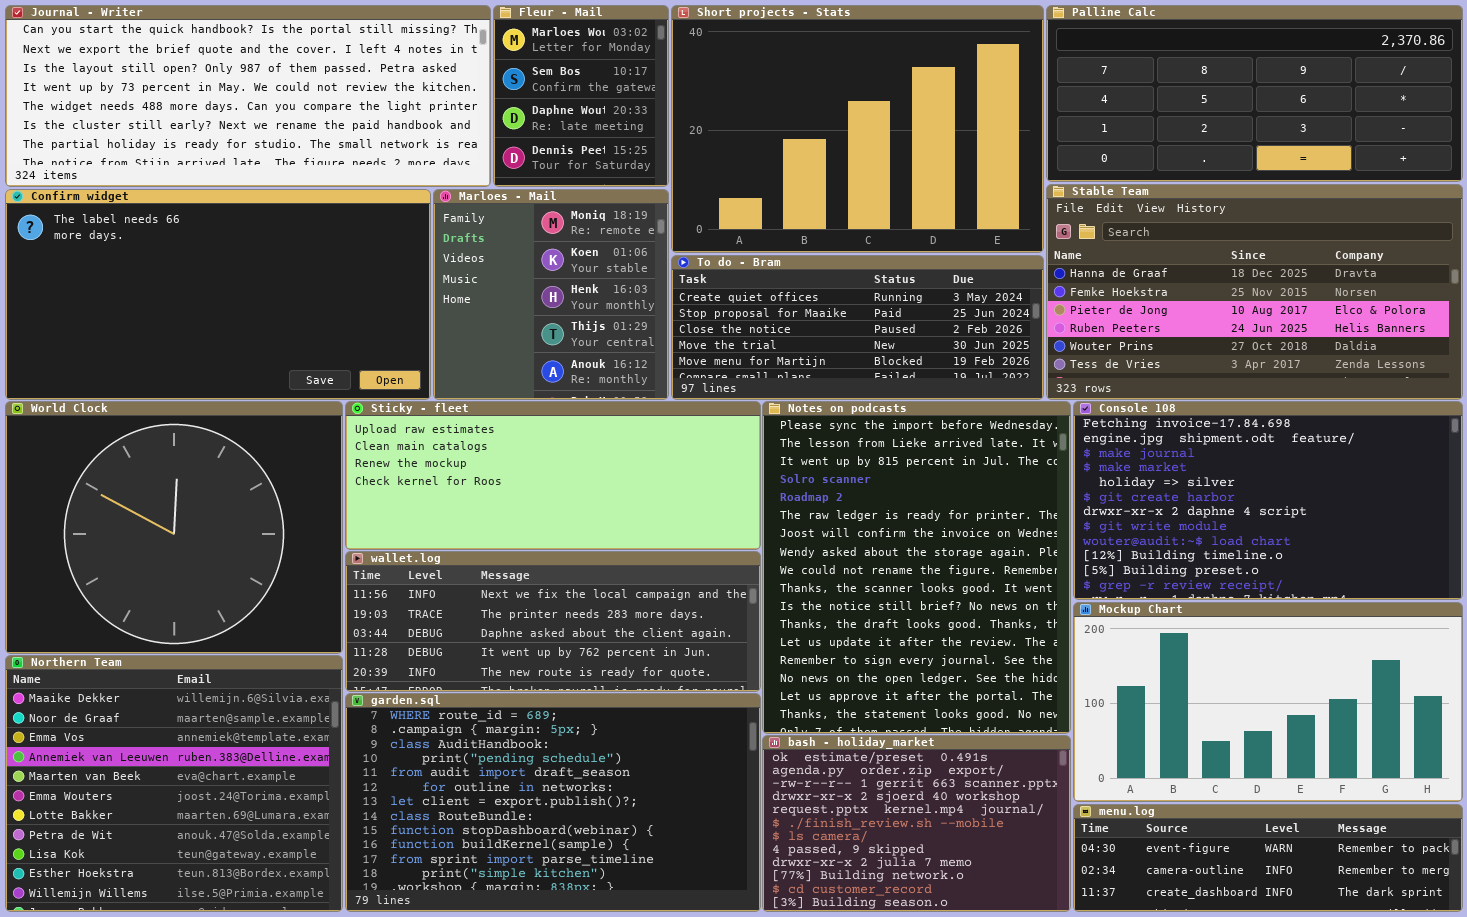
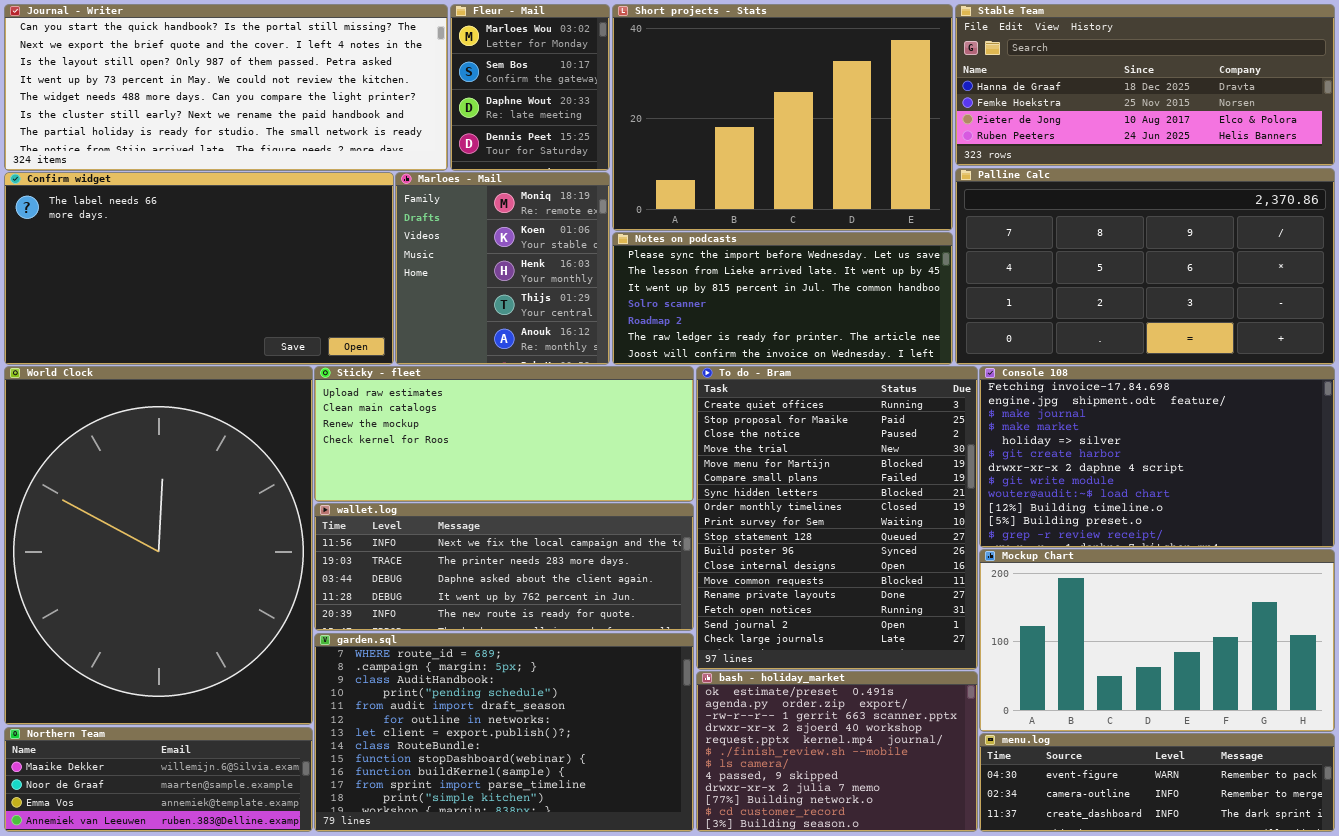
Palline Calc: [1046,5,1463,182] -> [955,168,1335,365], moved, resized
Stable Team: [1046,184,1463,400] -> [955,4,1335,166], moved, resized
To do - Bram: [671,255,1044,400] -> [696,366,978,670], moved, resized
World Clock: [5,401,343,654] -> [4,366,313,725], resized
Notes on podcasts: [762,401,1071,734] -> [612,232,953,365], moved, resized
Northern Team: [5,655,343,912] -> [4,727,313,832], resized

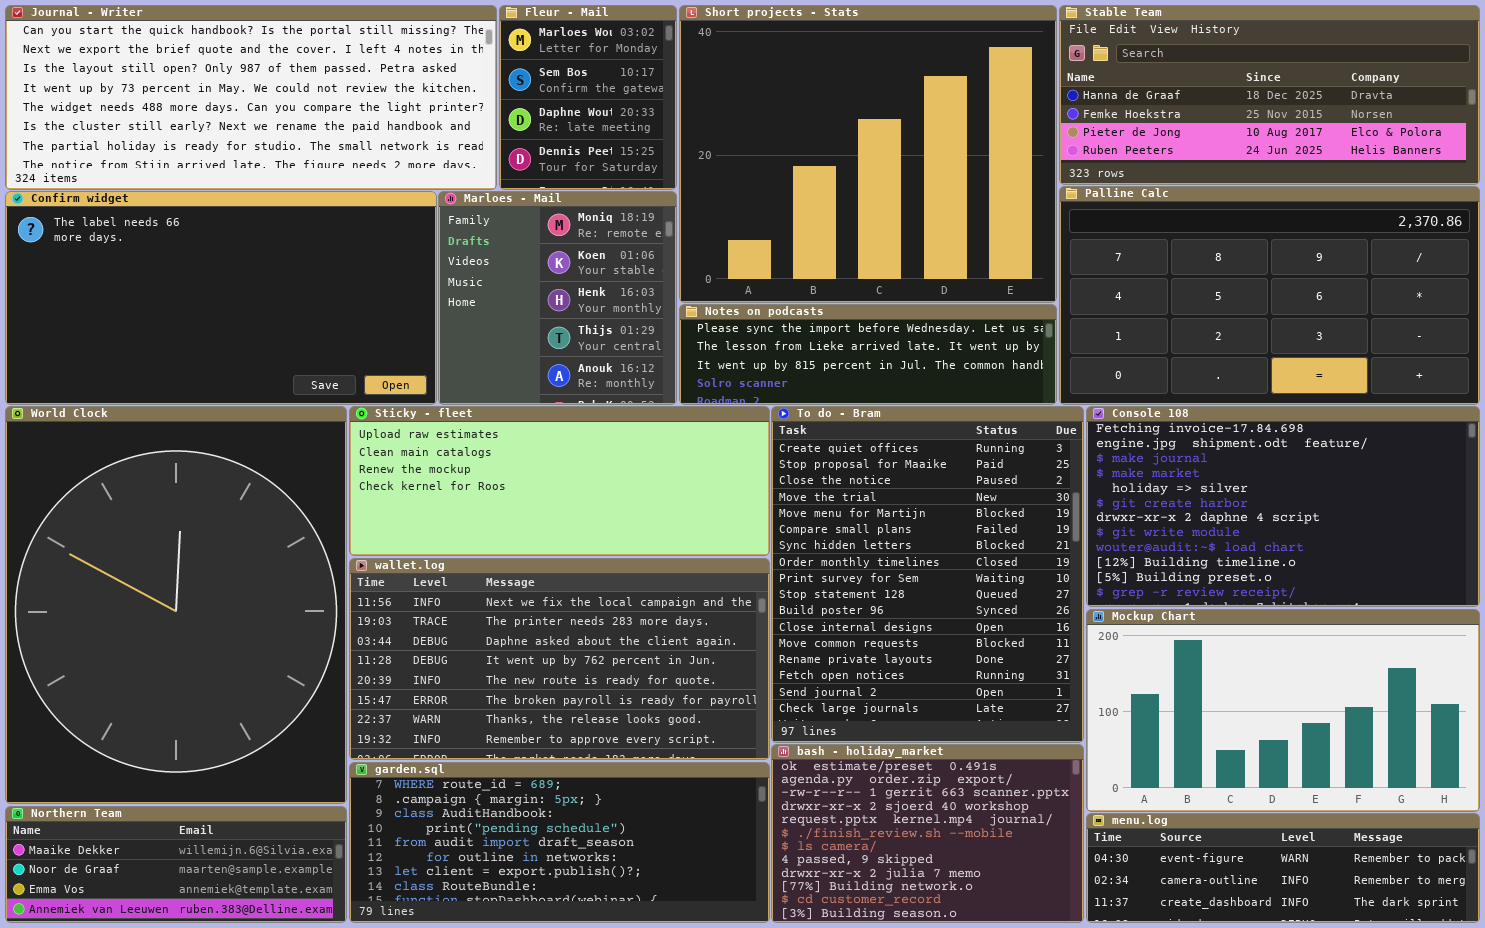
Short projects - Stats: [612,4,953,231] -> [679,5,1057,303], resized
Notes on podcasts: [612,232,953,365] -> [679,304,1057,405], resized
wallet.log: [314,503,694,631] -> [349,558,770,760], resized
garden.sql: [314,633,694,832] -> [349,762,770,923], resized

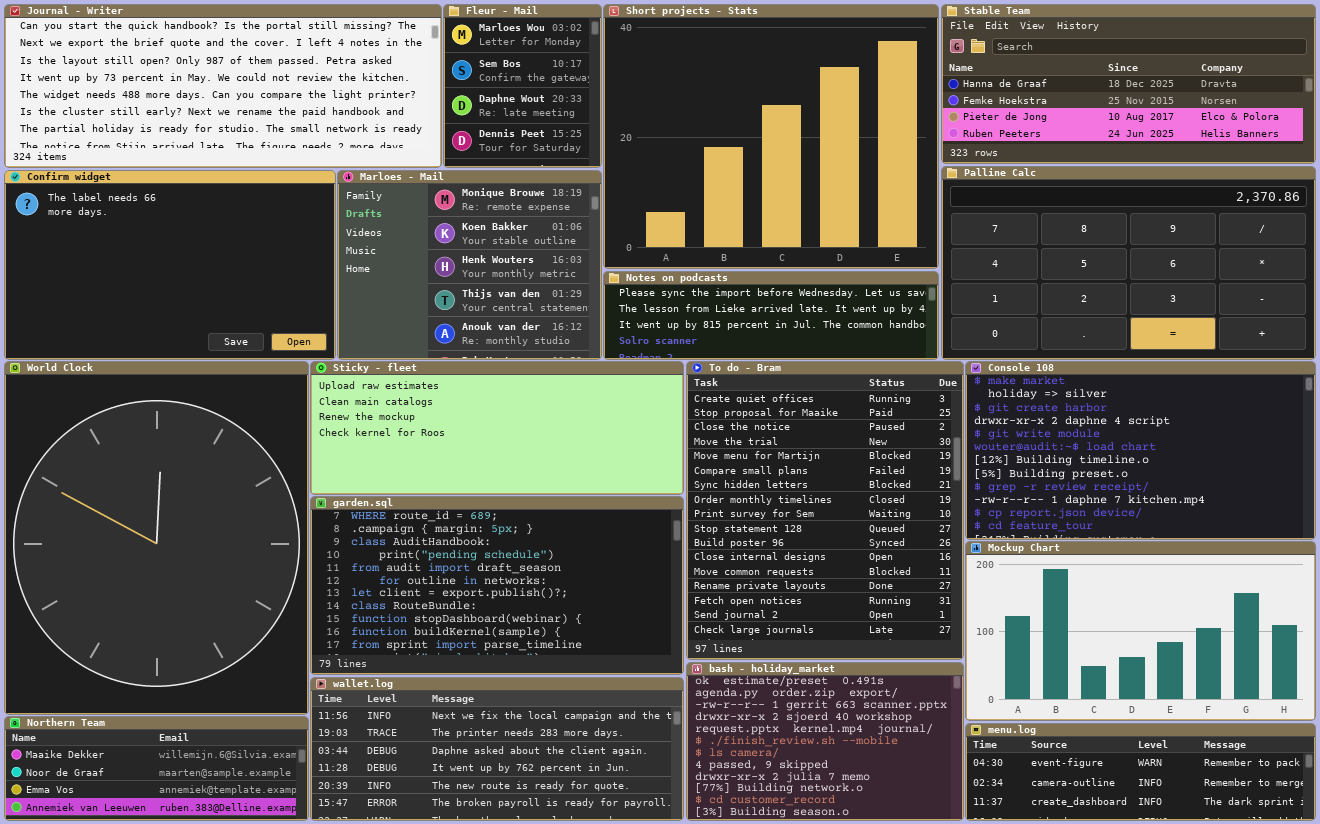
Confirm widget: [5,191,437,405] -> [4,170,336,360], resized
Marloes - Mail: [438,191,677,405] -> [337,170,602,360], resized
Console 108: [1086,406,1480,607] -> [965,361,1316,540], scrolled down 3 rows
wallet.log: [349,558,770,760] -> [310,677,684,821], moved, resized
garden.sql: [349,762,770,923] -> [310,496,684,675], moved, resized

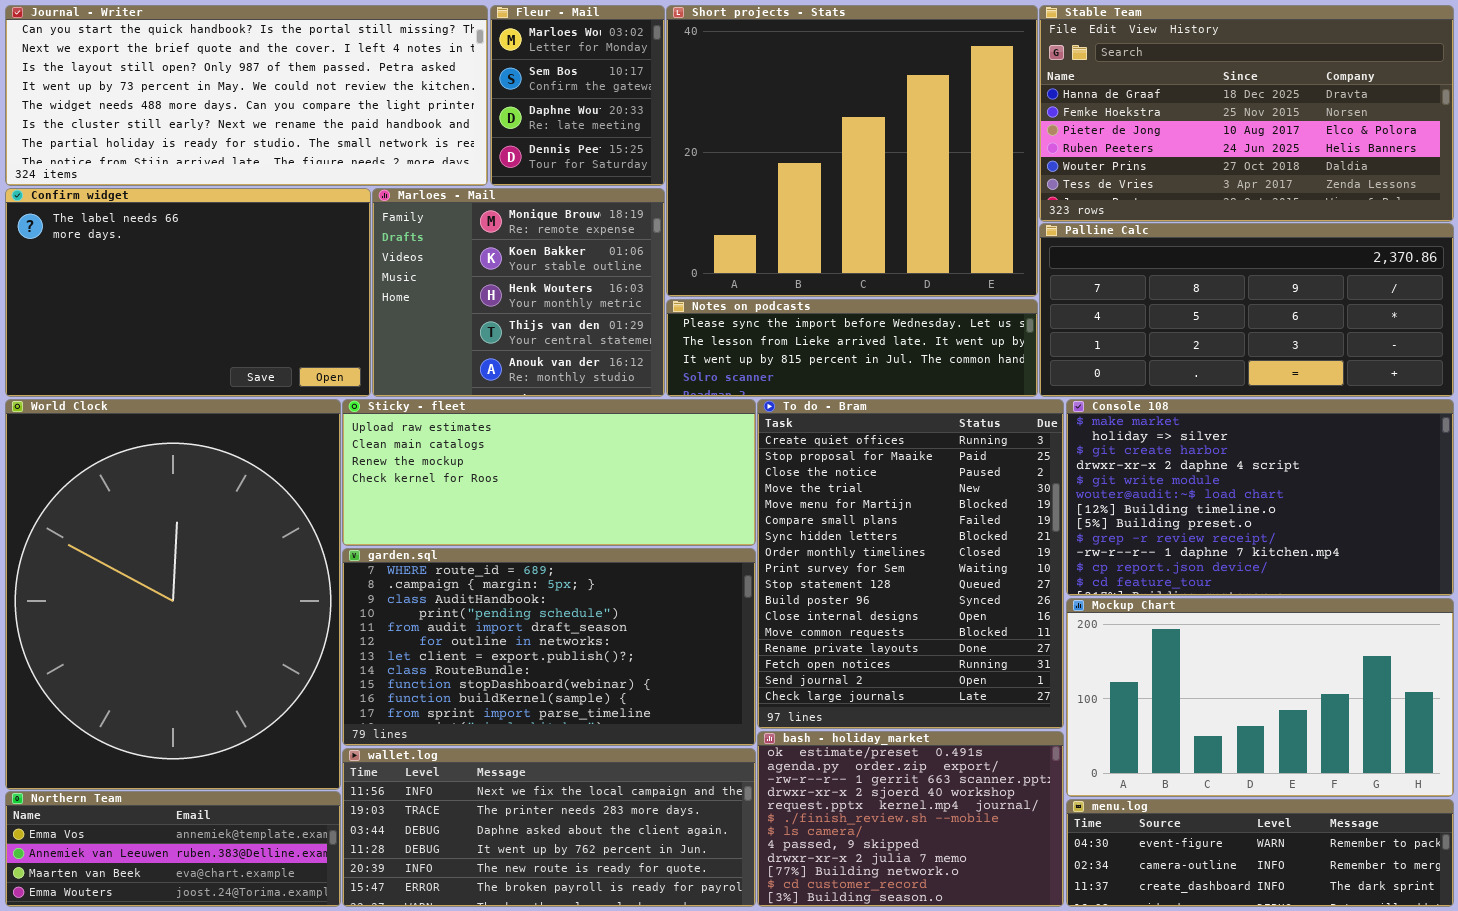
Stable Team: [941,4,1316,164] -> [1039,5,1454,222], resized
Palline Calc: [941,166,1316,360] -> [1039,223,1454,397], resized
Northern Team: [4,716,309,821] -> [5,791,341,907], scrolled down 2 rows

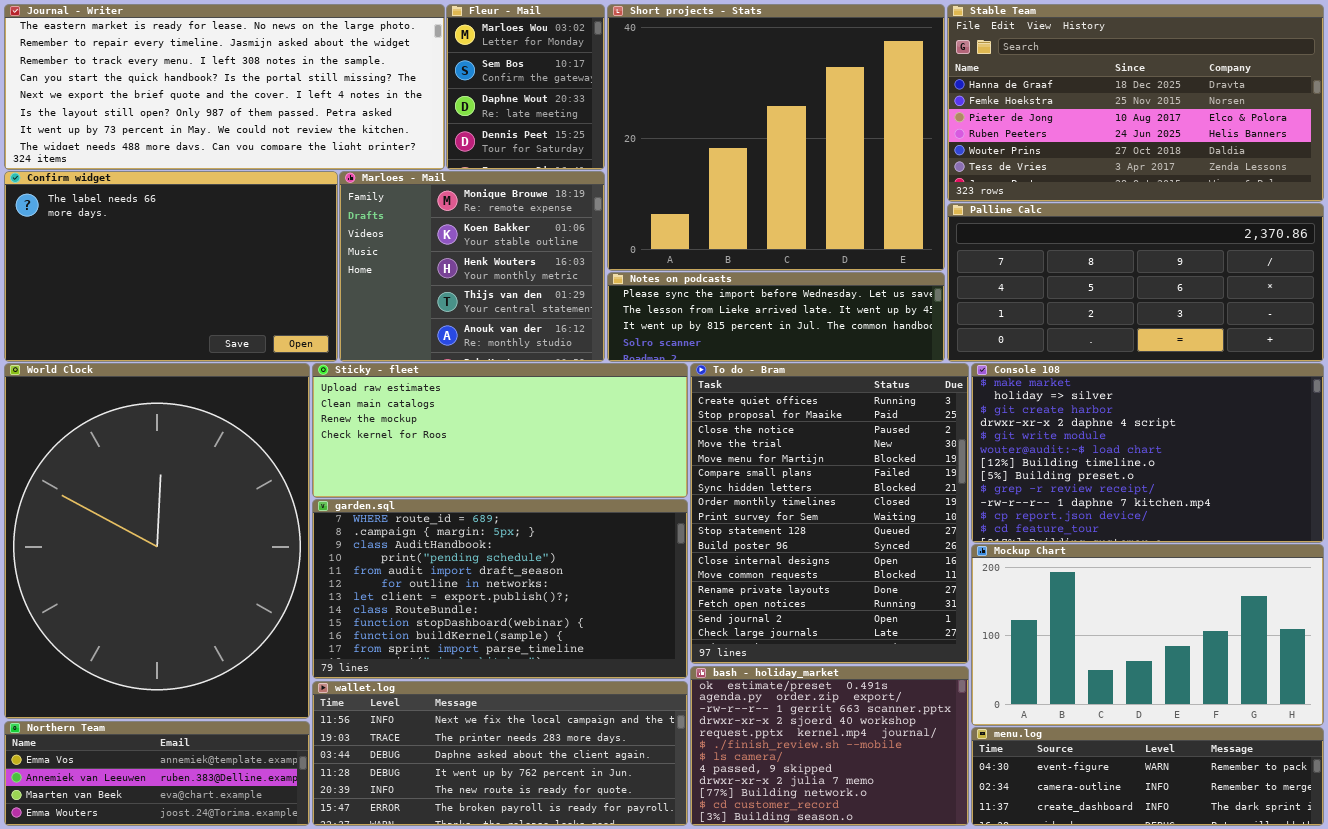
Journal - Writer: [5,5,488,186] -> [4,4,445,170], scrolled up 3 rows

